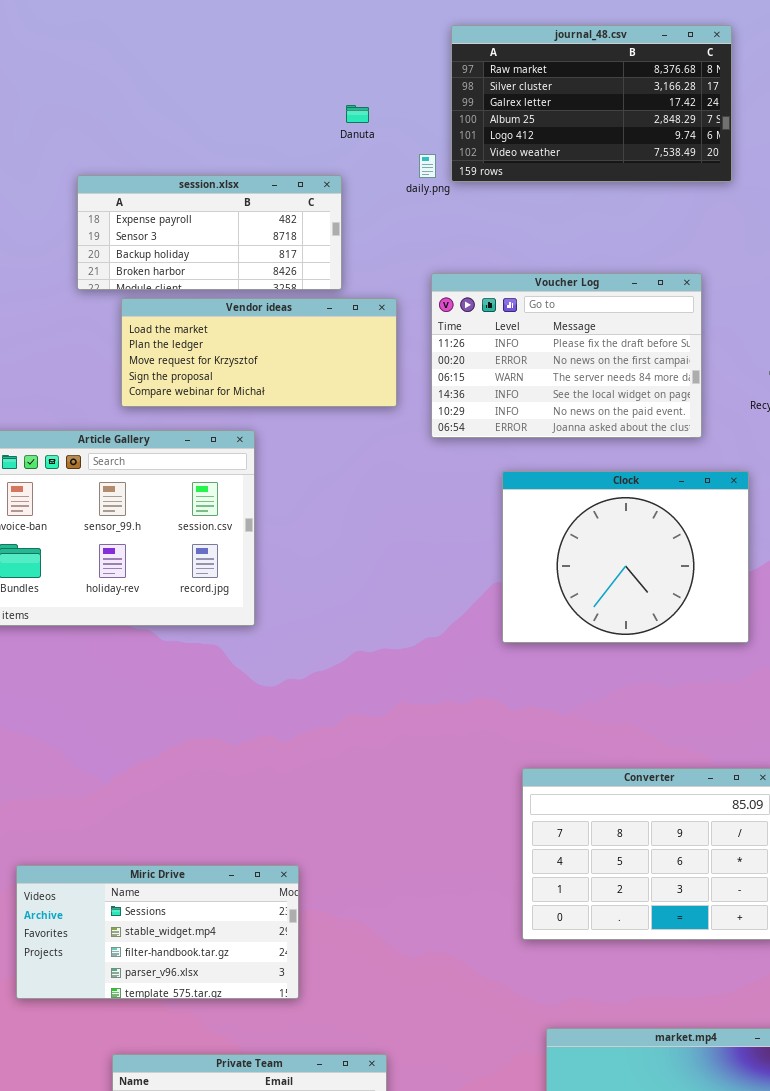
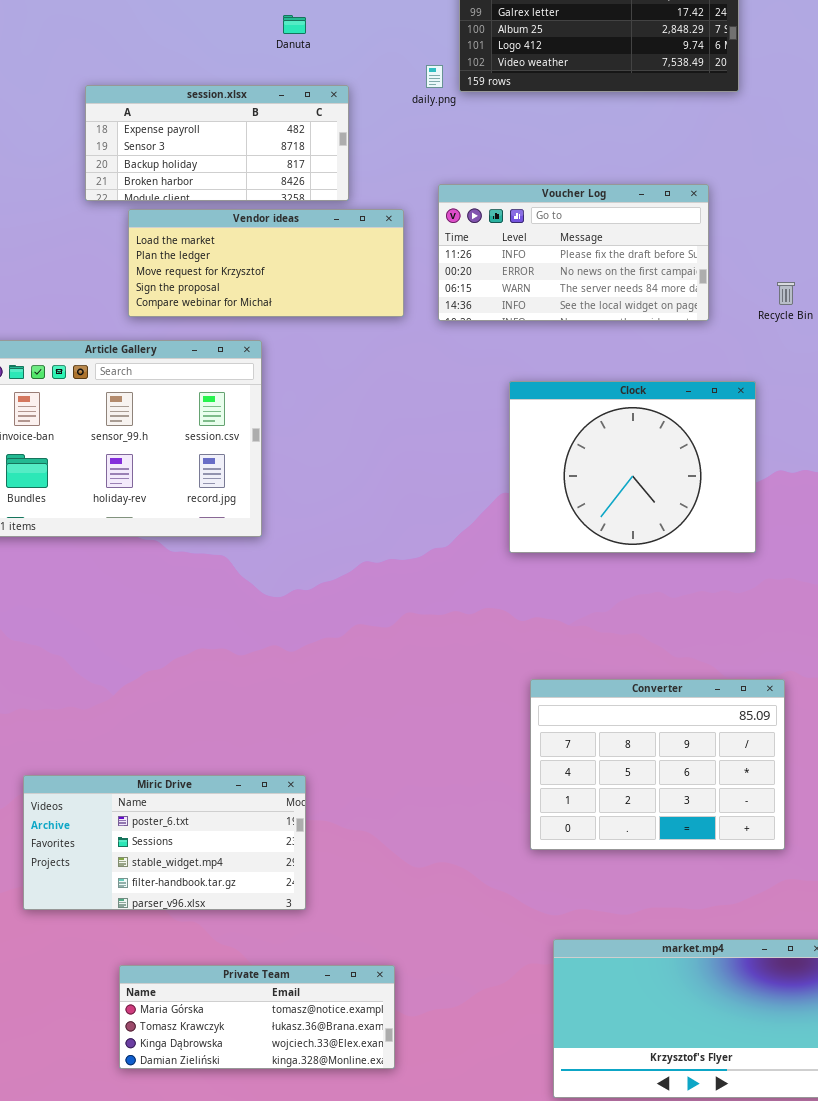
Danuta: [346,105,369,123] -> [283,15,306,34], moved
Voucher Log: [431,273,702,438] -> [438,184,709,321], resized
Miric Drive: [16,865,299,999] -> [23,775,306,910], scrolled up 1 row

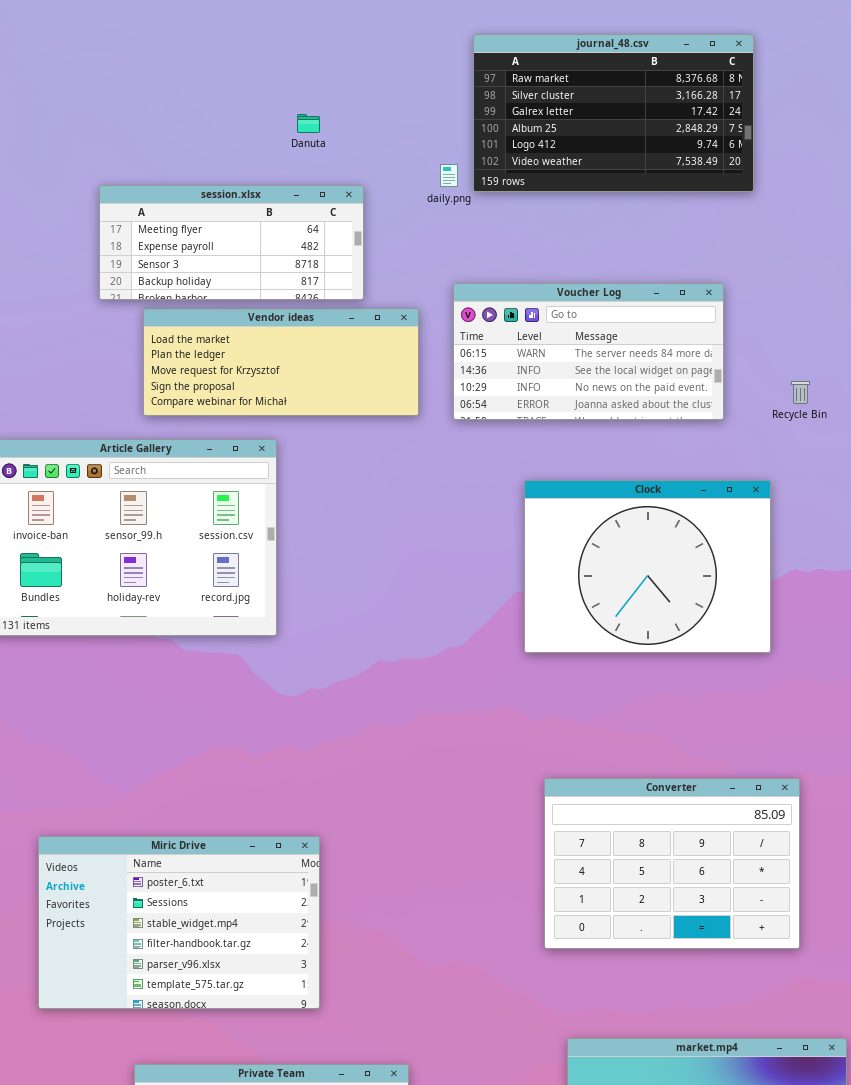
session.xlsx: [85,85,349,201] -> [99,185,364,300], scrolled up 1 row
Voucher Log: [438,184,709,321] -> [453,283,724,420], scrolled down 2 rows
Miric Drive: [23,775,306,910] -> [38,836,320,1009], resized

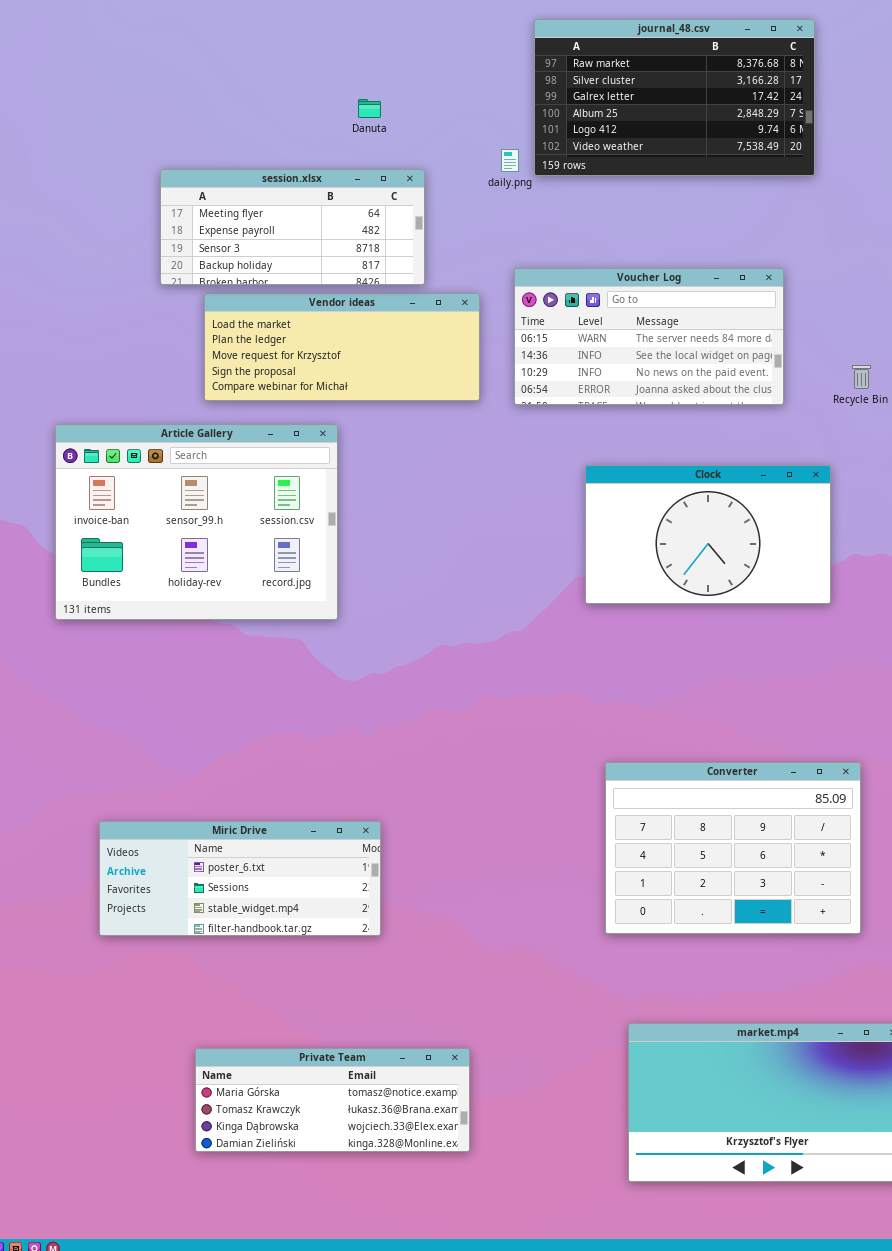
Clock: [524,480,771,653] -> [585,465,831,604], resized
Miric Drive: [38,836,320,1009] -> [99,821,381,936], resized

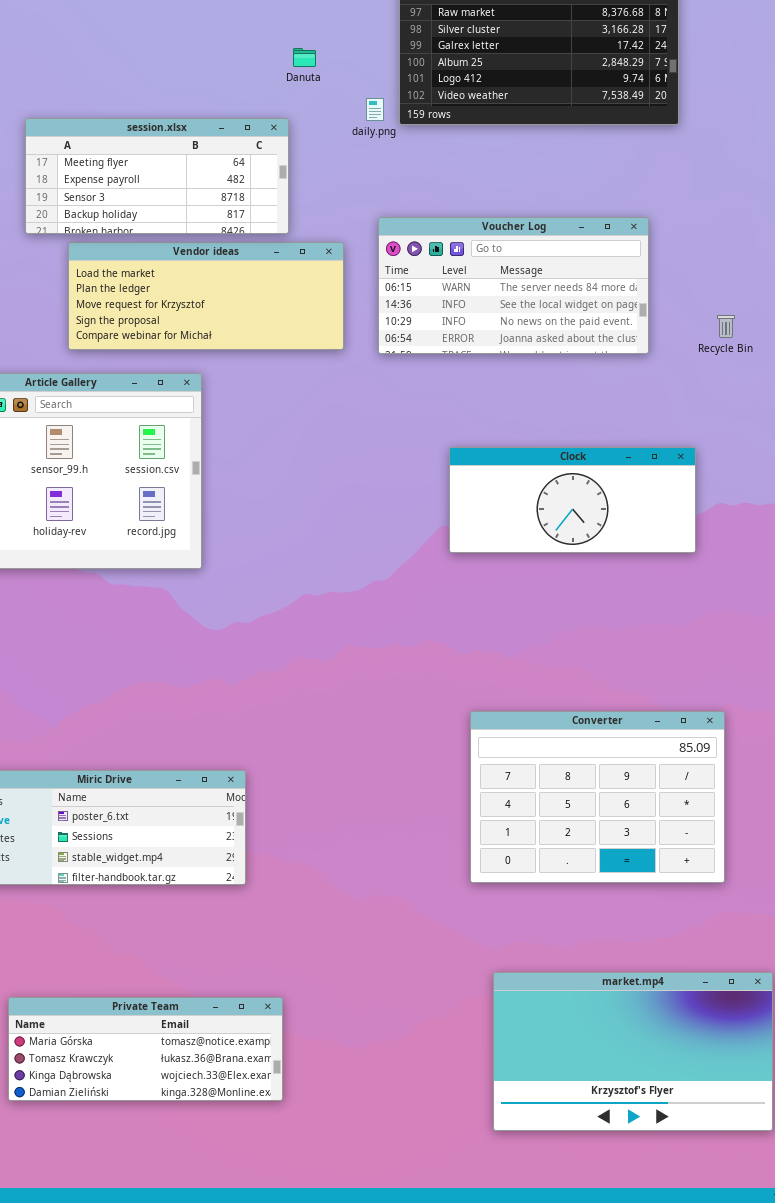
Danuta: [358,99,381,118] -> [293,48,316,67], moved
Clock: [585,465,831,604] -> [449,447,696,553], resized
Private Team: [195,1048,470,1152] -> [8,997,283,1101], moved

